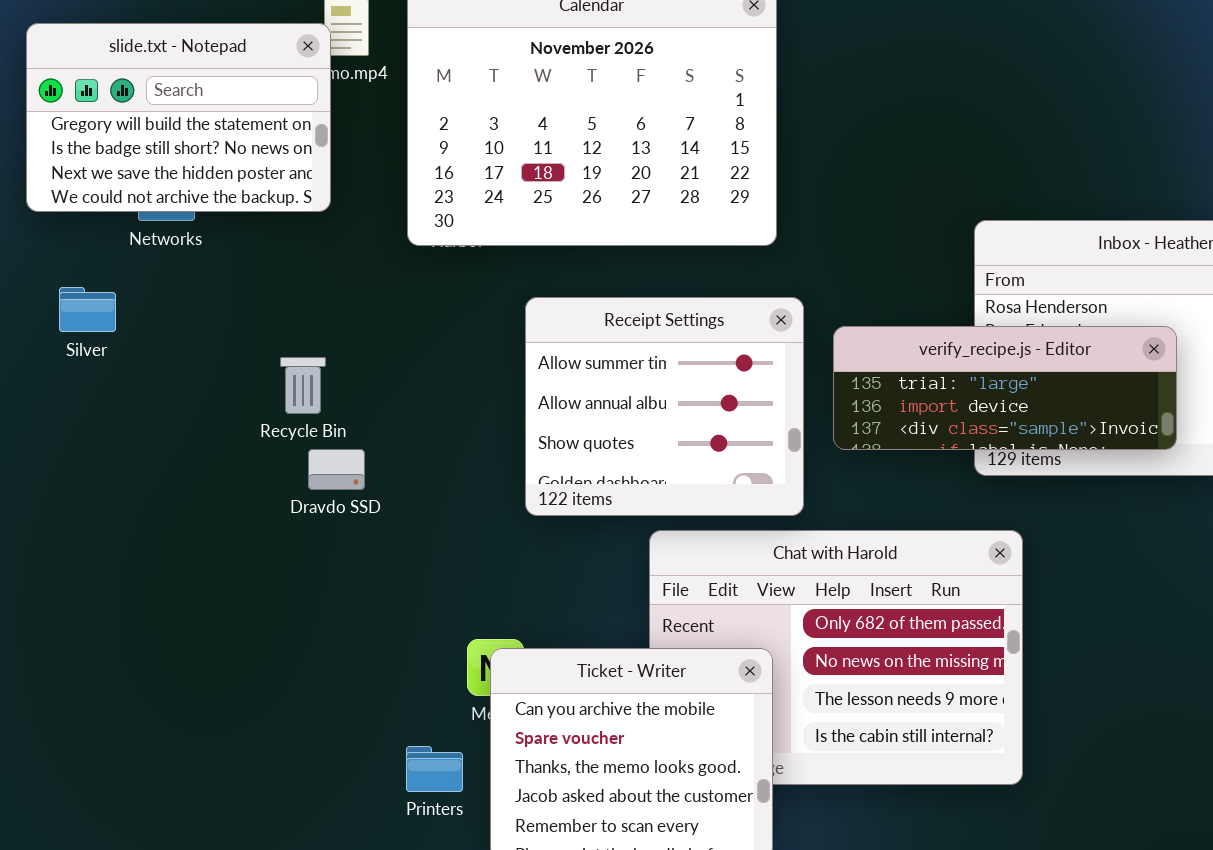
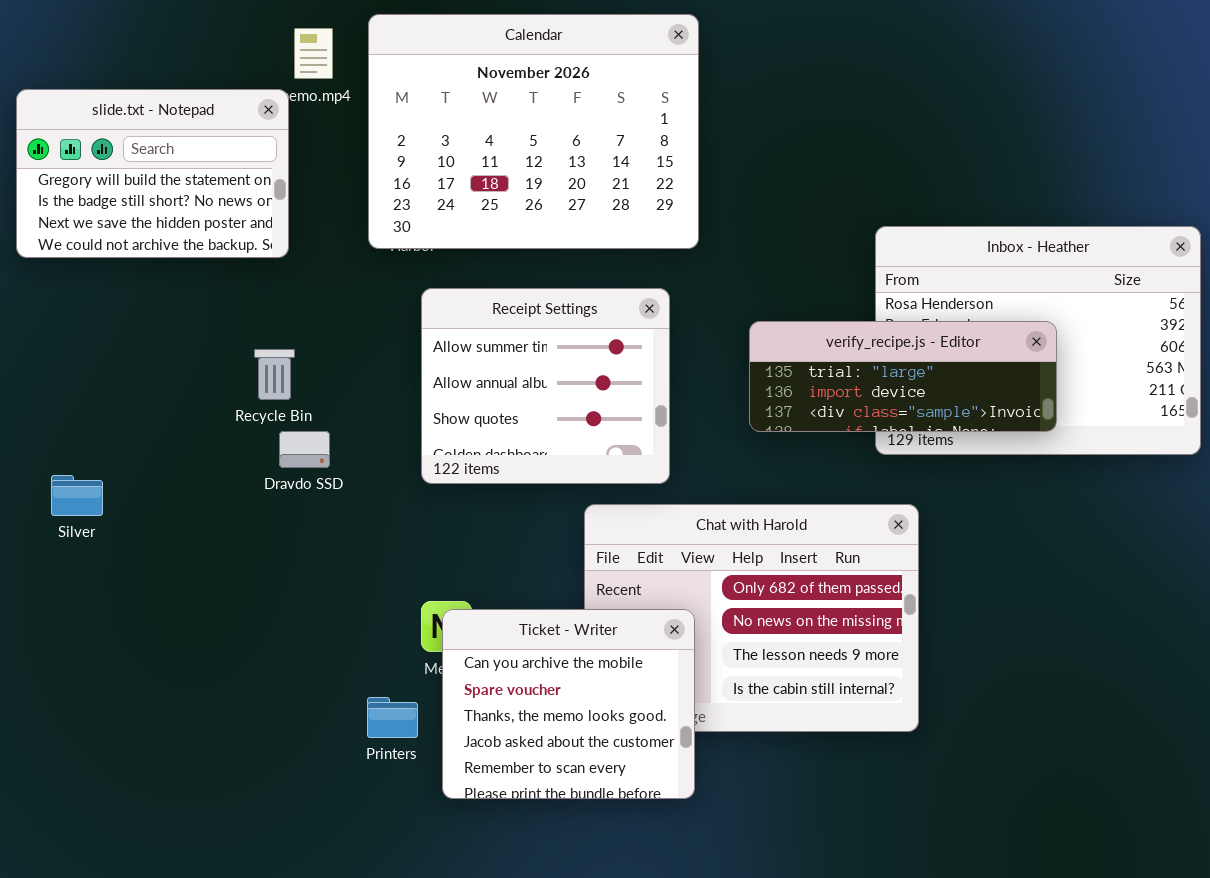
slide.txt - Notepad: [26,23,331,212] -> [16,89,289,258], moved
Silver: [59,287,116,332] -> [51,475,103,516], moved
Receipt Settings: [525,297,804,516] -> [421,288,670,484], moved

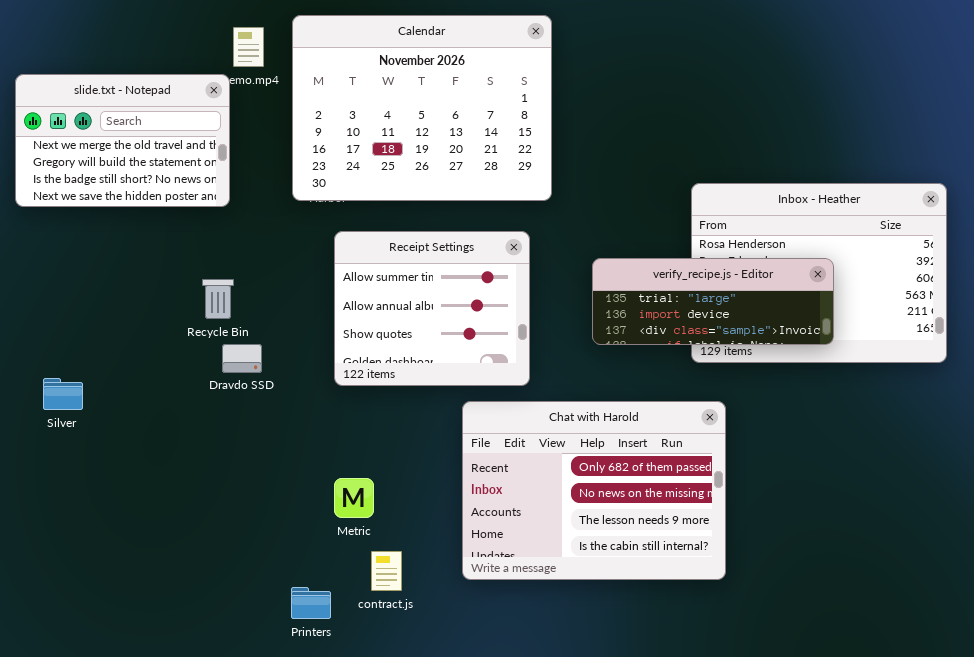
slide.txt - Notepad: [16,89,289,258] -> [15,74,230,207], scrolled up 1 row
Ticket - Writer: [442,609,695,799] -> none, closed
Printers: [367,697,418,738] -> [291,587,331,619], moved

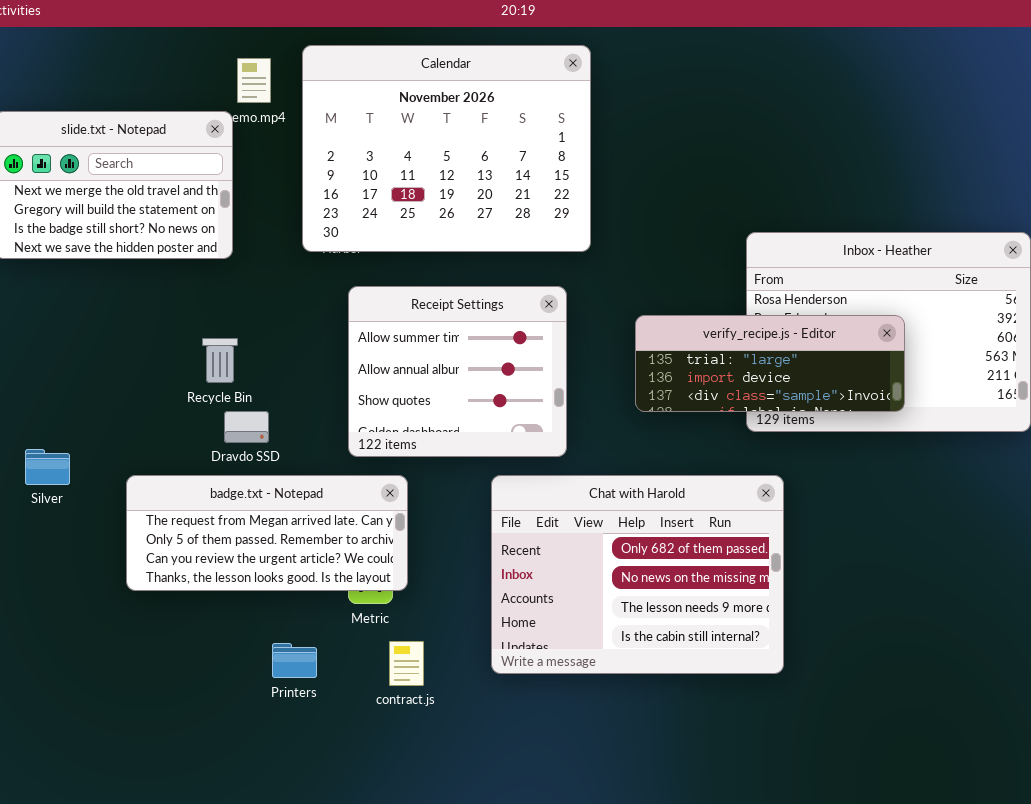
badge.txt - Notepad: none -> [126,475,408,591], opened
Printers: [291,587,331,619] -> [272,643,317,678], moved

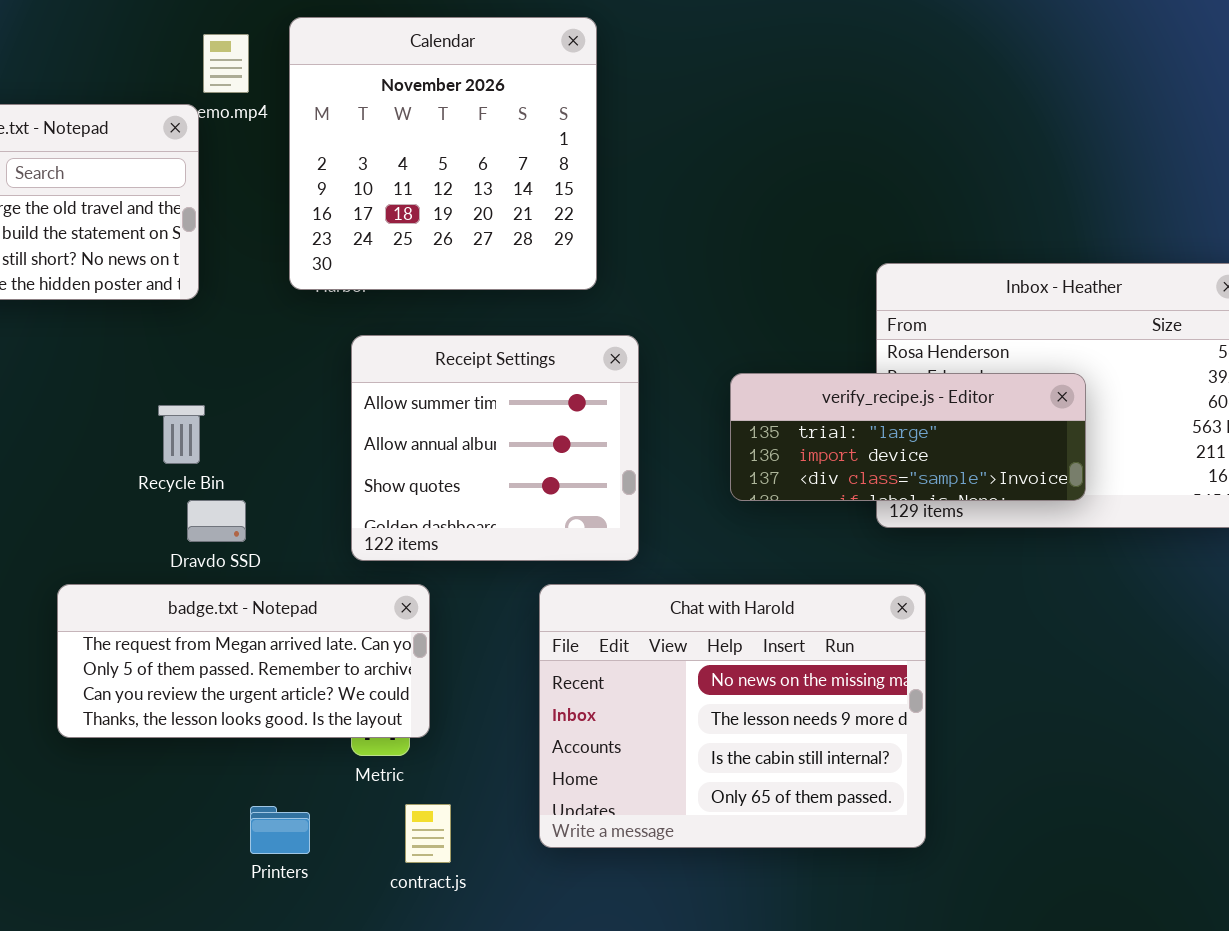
Calendar: [302,45,591,252] -> [289,17,597,290], resized
Chat with Harold: [491,475,784,674] -> [539,584,926,848], scrolled down 1 row

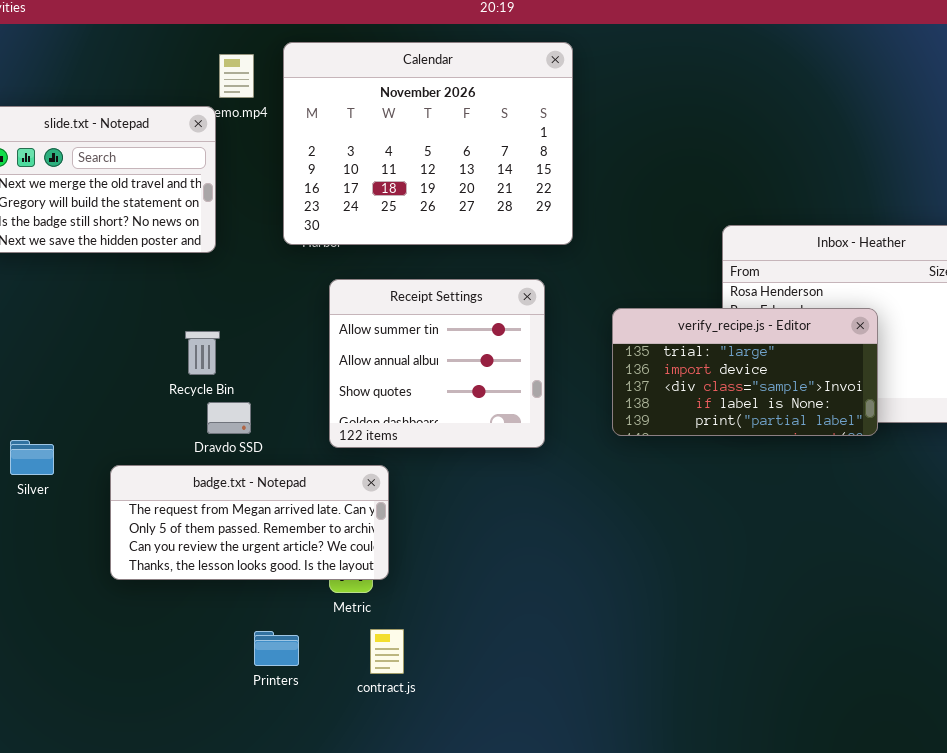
Calendar: [289,17,597,290] -> [283,42,573,245], resized
verify_recipe.js - Editor: [730,373,1086,501] -> [612,308,878,436], resized
Chat with Harold: [539,584,926,848] -> none, closed

